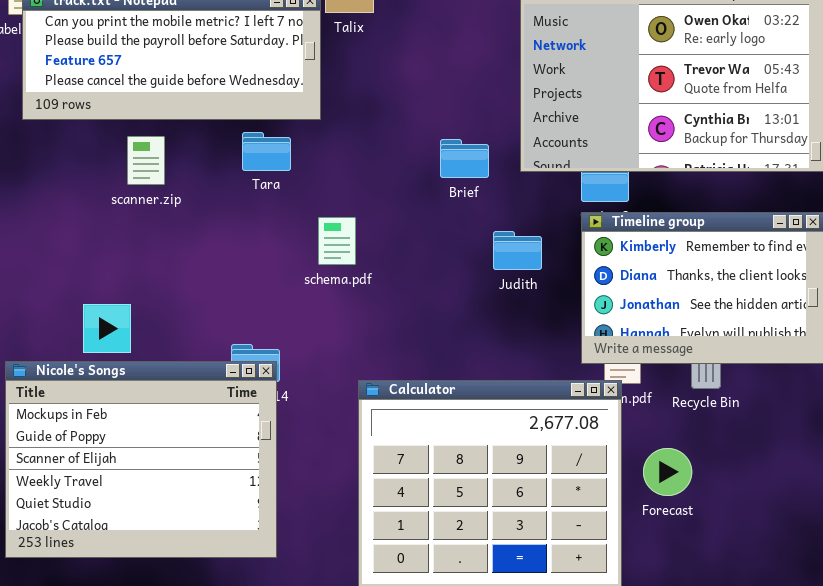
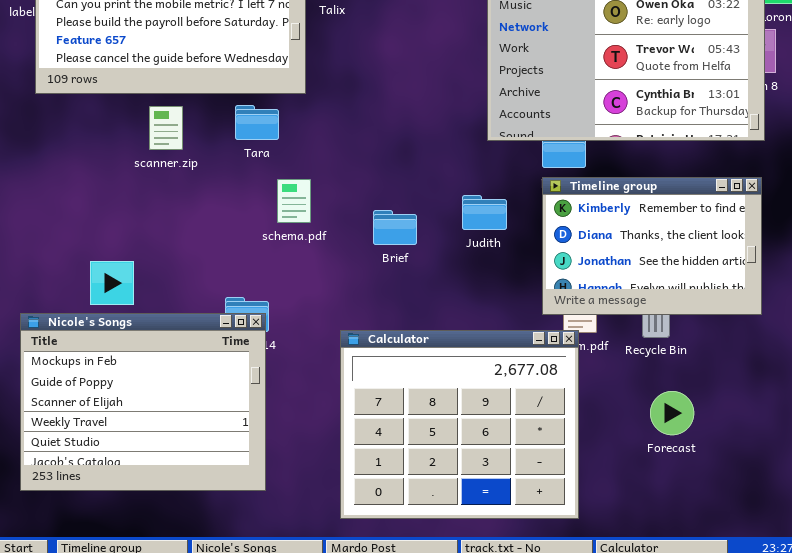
scanner.zip: [127,136,165,185] -> [149,106,183,150], moved
Brief: [440,139,489,178] -> [373,210,417,245], moved
schema.pdf: [318,217,356,265] -> [277,179,311,223], moved
Forecast: [643,448,692,496] -> [650,391,694,435], moved

